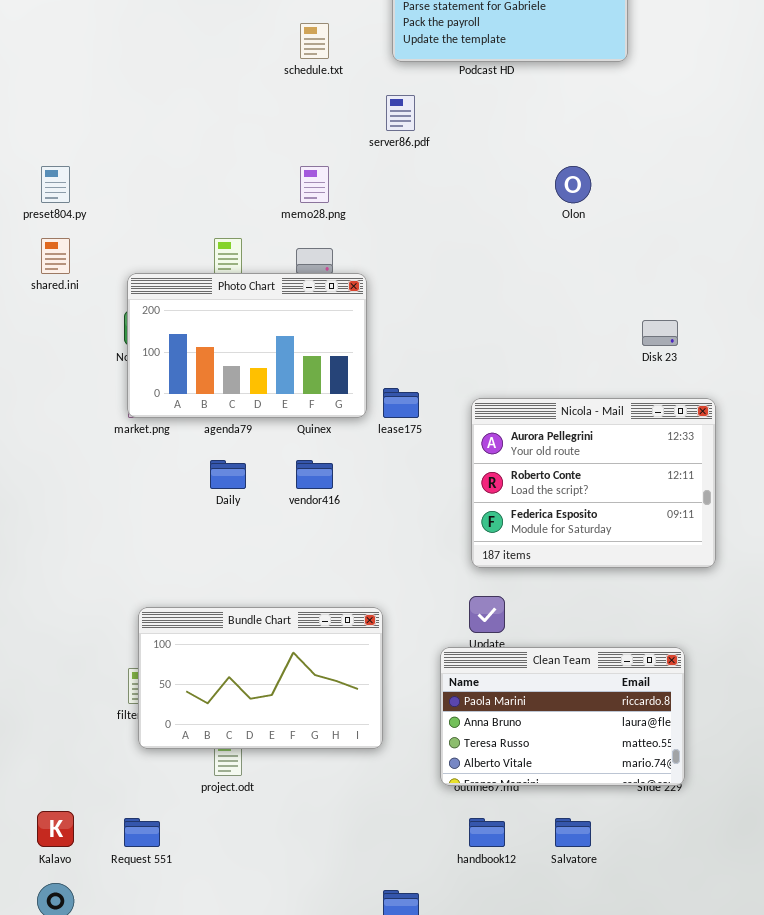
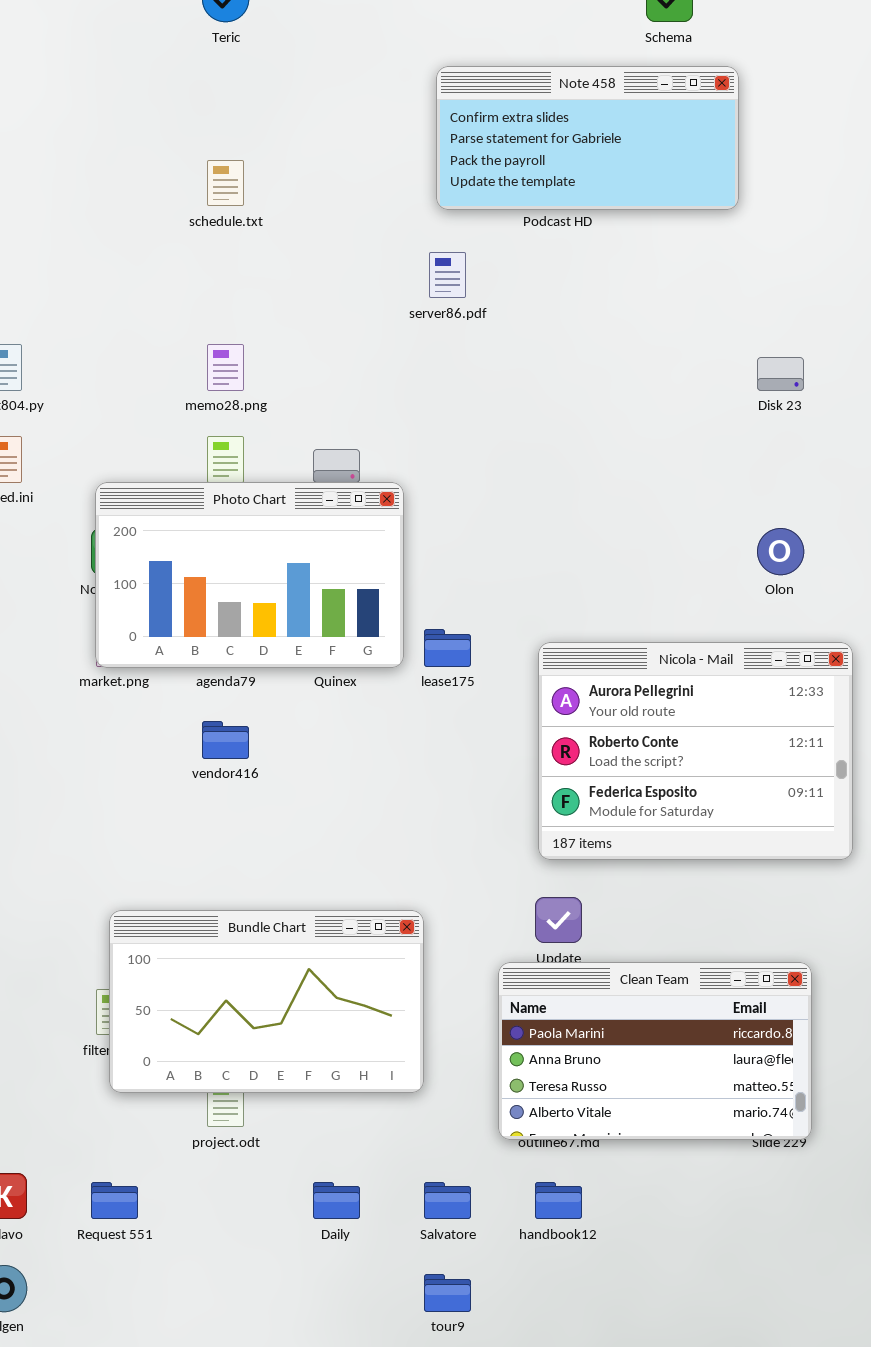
schedule.txt: [300,23,329,59] -> [207,160,244,206], moved
memo28.png: [300,166,329,203] -> [207,344,244,391], moved
Olon: [555,166,591,203] -> [757,528,804,575], moved
Disk 23: [642,320,678,346] -> [757,357,804,391], moved
Daily: [210,460,246,489] -> [313,1182,360,1219], moved
vendor416: [296,460,333,489] -> [202,721,249,759], moved
Salvatore: [555,818,591,847] -> [424,1182,471,1219], moved

